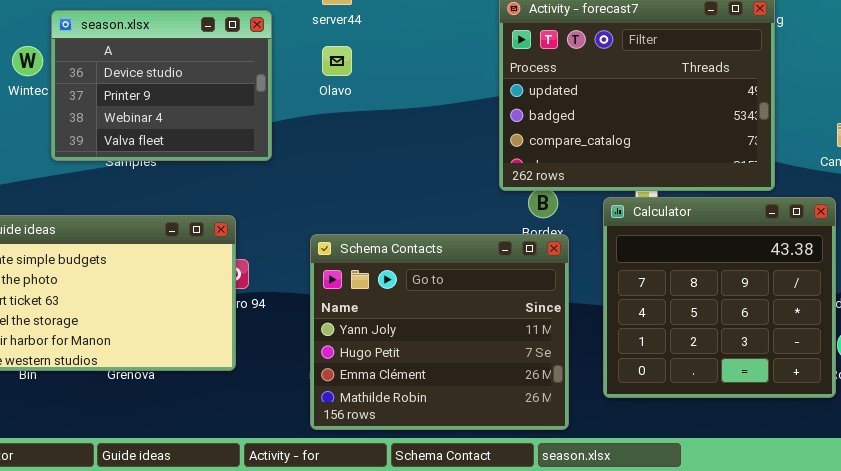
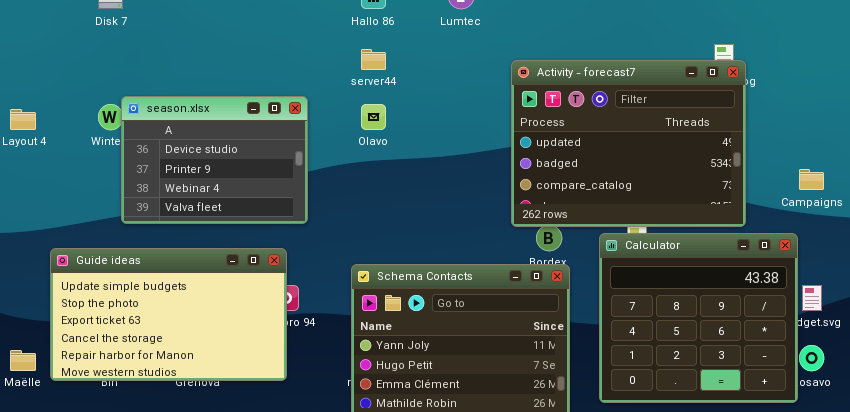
season.xlsx: [51,10,272,161] -> [121,96,308,224], moved

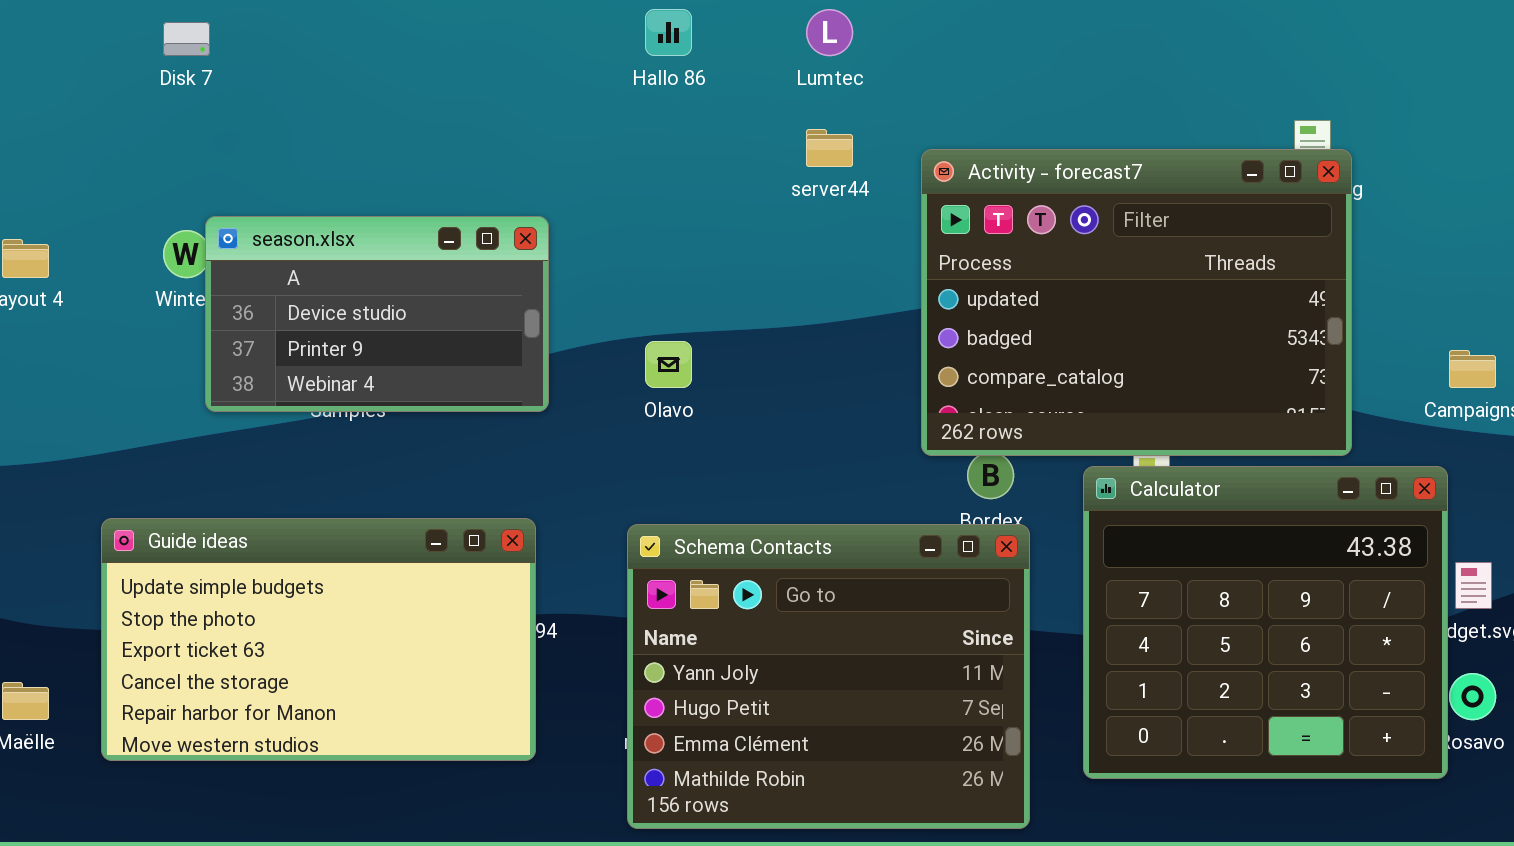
server44: [361,49,386,70] -> [806,129,853,167], moved
season.xlsx: [121,96,308,224] -> [205,216,549,412], resized
Olavo: [361,104,386,130] -> [645,341,692,388], moved
Guide ideas: [50,248,287,381] -> [101,518,536,761], moved

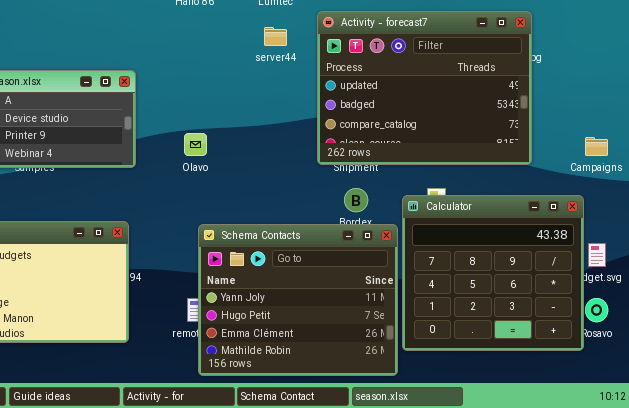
Activity - forecast7: [921,149,1352,456] -> [317,11,532,165], moved
Schema Contacts: [627,524,1030,829] -> [198,224,398,376], moved

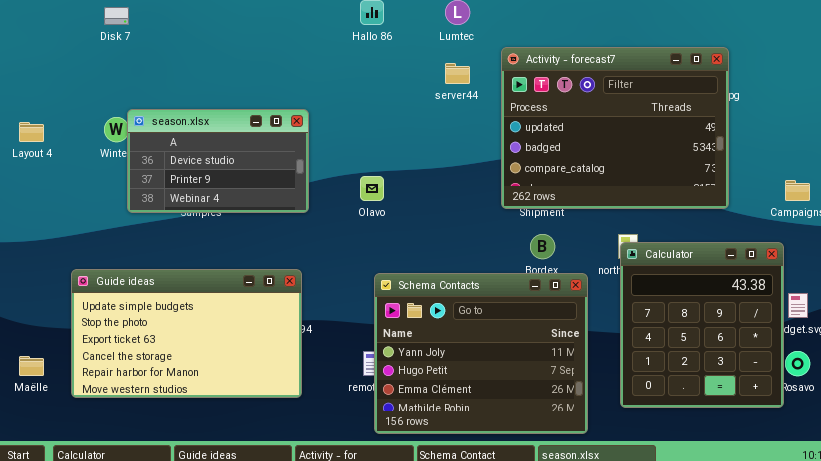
Calculator: [402,195,584,351] -> [620,242,784,408], resized

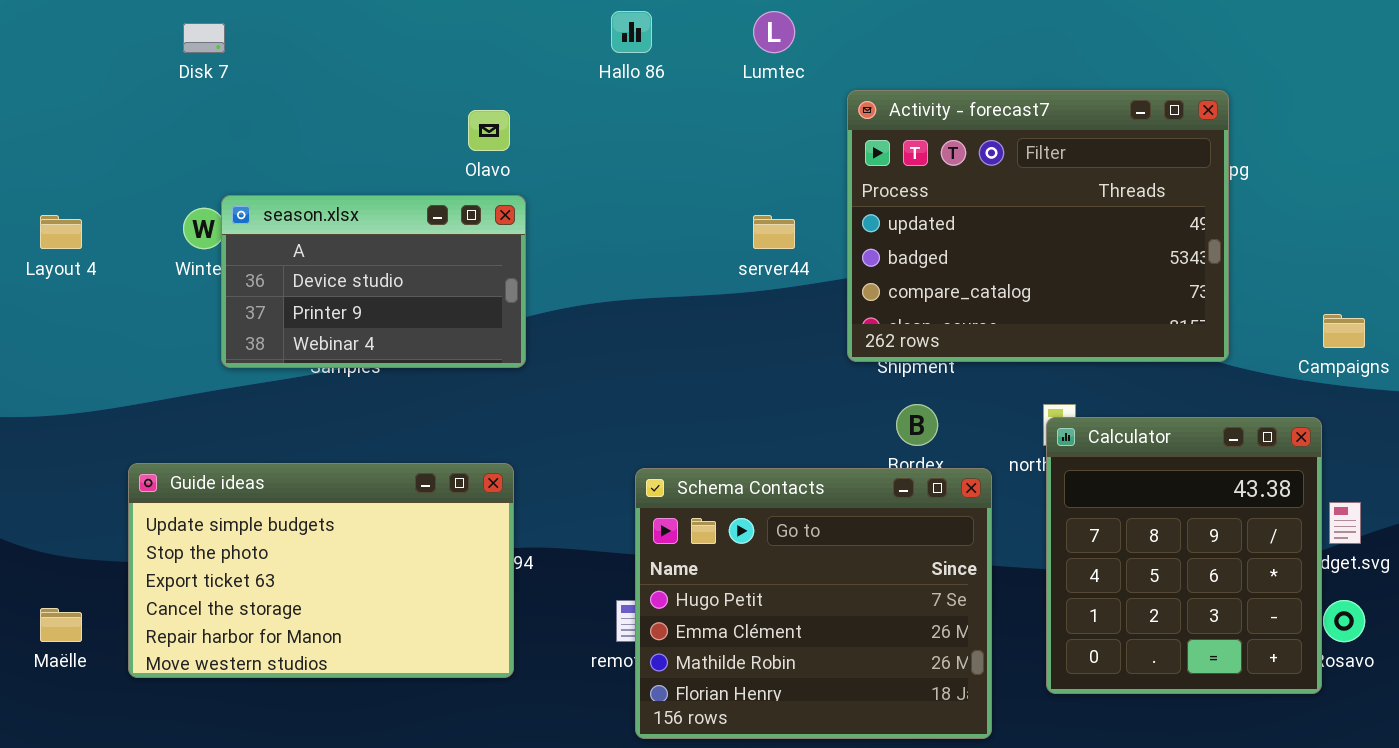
server44: [445,63,470,84] -> [753,215,795,249], moved
Olavo: [360,176,384,201] -> [468,110,510,151], moved
Schema Contacts: [374,273,588,434] -> [635,468,992,739], scrolled down 1 row

